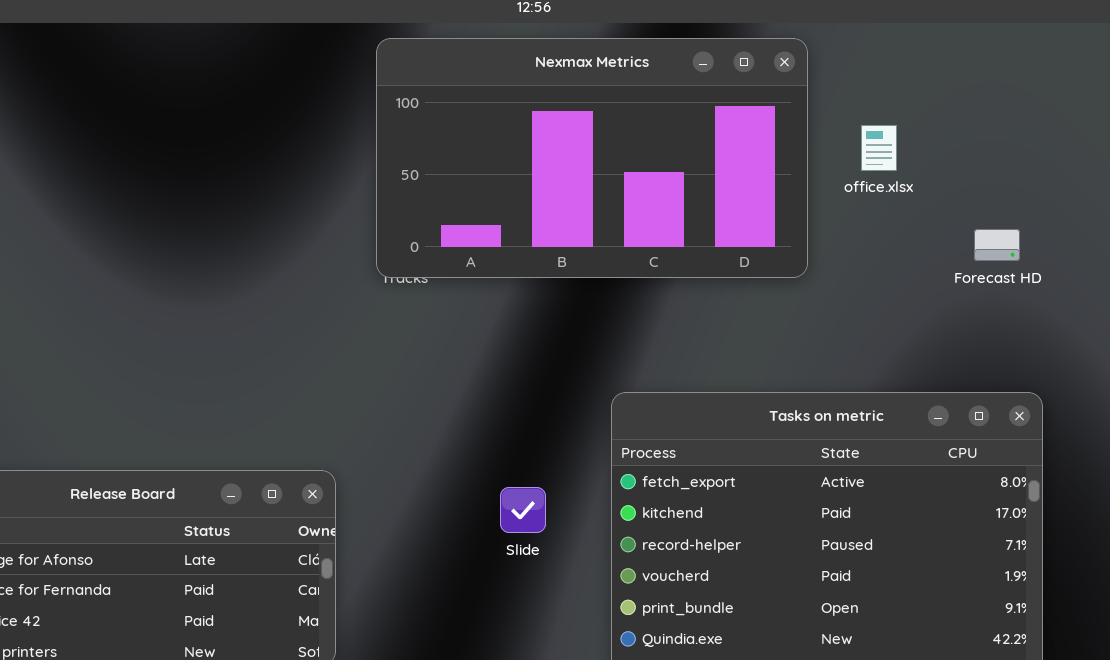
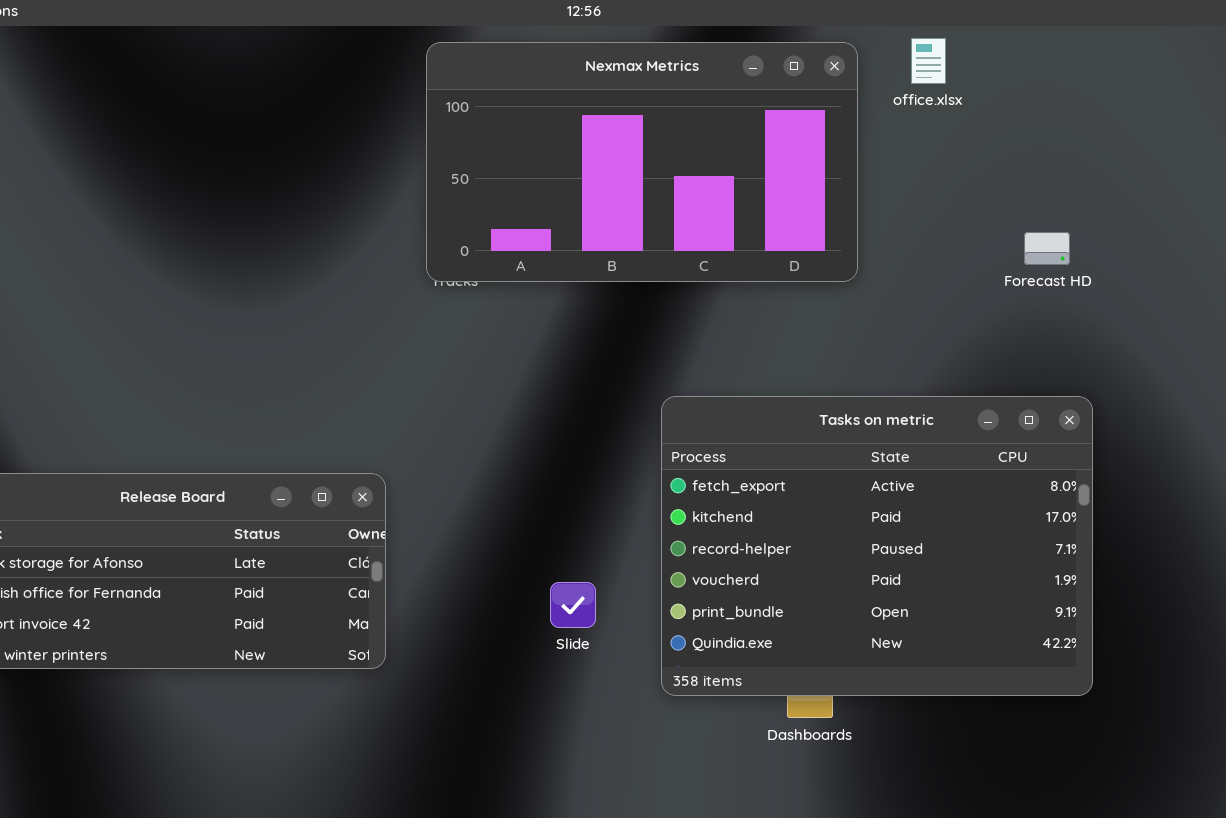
office.xlsx: [861,125,897,171] -> [911,38,946,84], moved
Slide: [500,487,546,533] -> [550,582,596,628], moved

